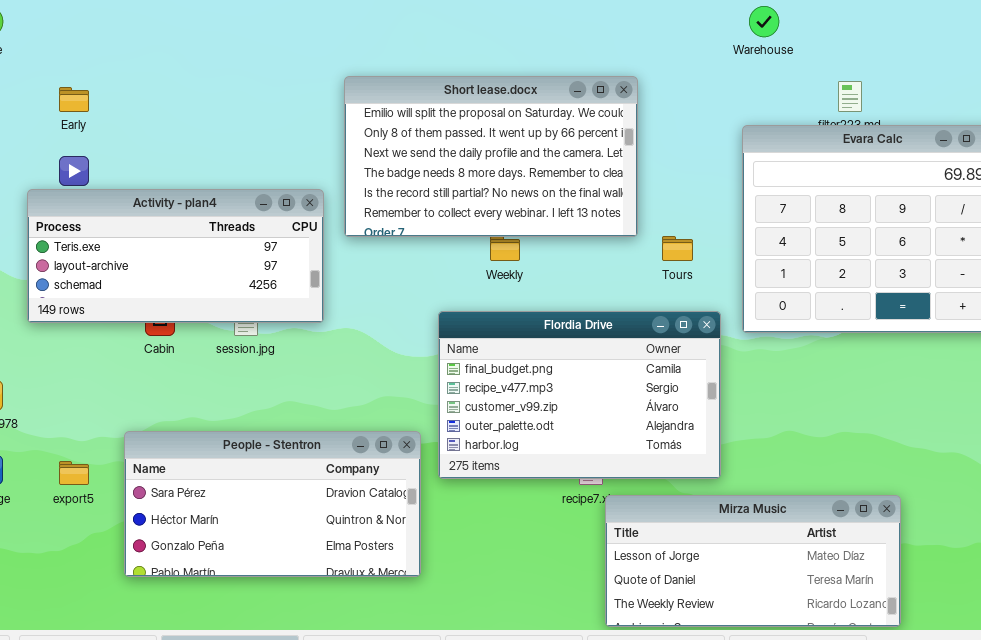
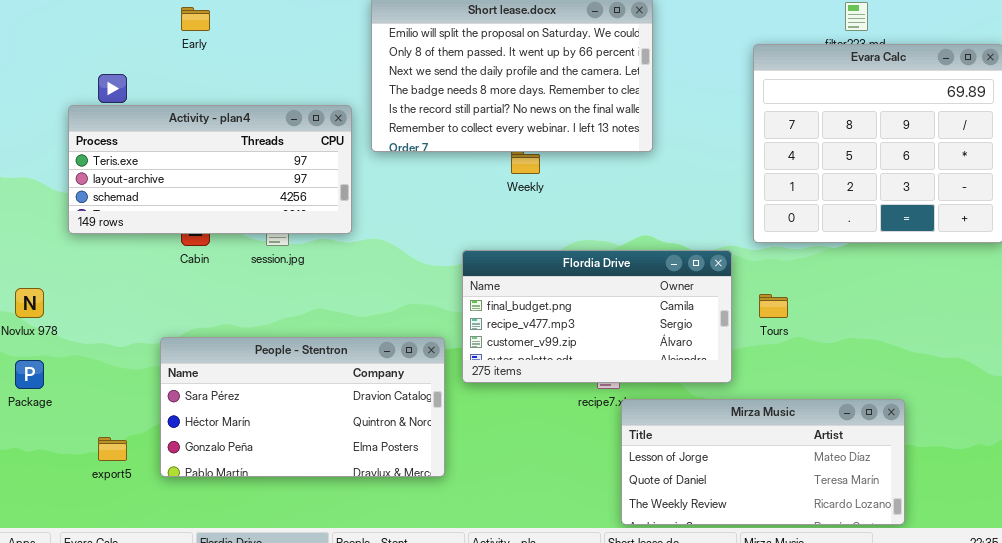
Early: [59,87,89,112] -> [181,7,210,31], moved
Tours: [662,236,693,261] -> [759,294,788,318], moved
Flordia Drive: [438,311,721,479] -> [462,250,732,383], resized
export5: [59,461,89,485] -> [98,437,127,461], moved

